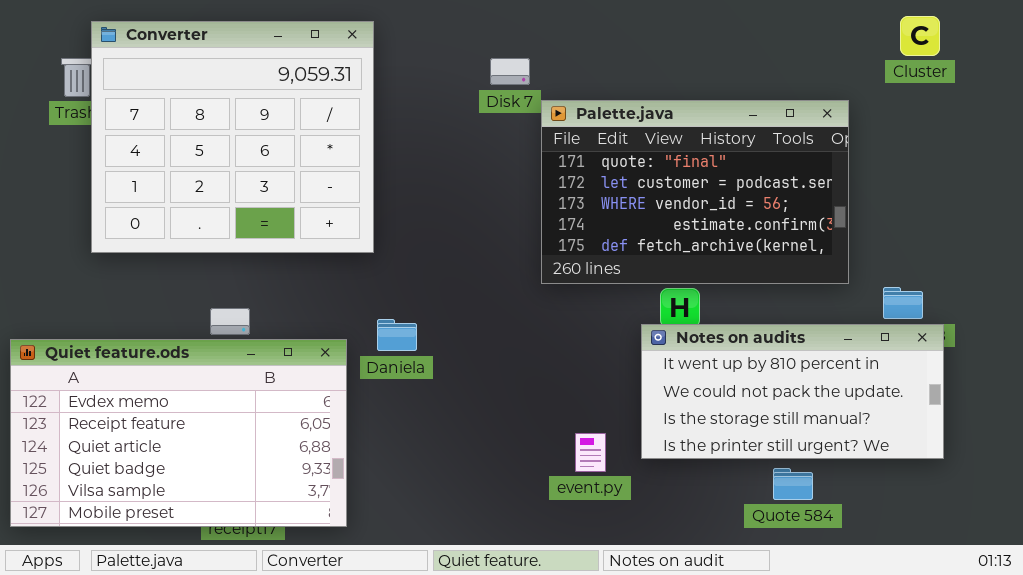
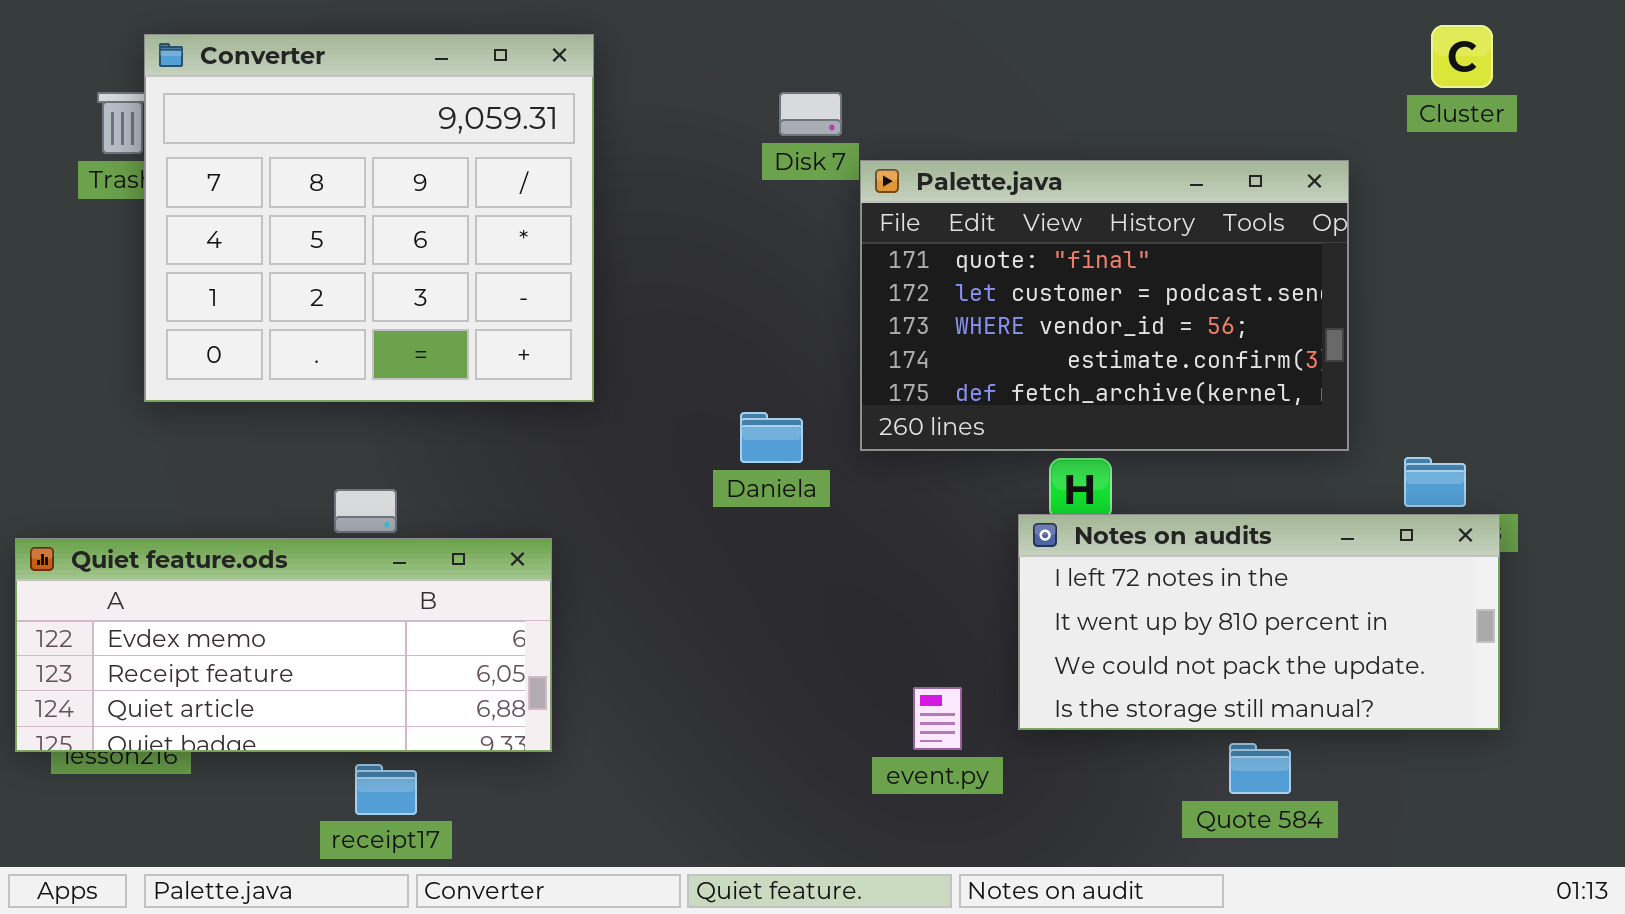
Daniela: [377,319,417,351] -> [740,412,803,463], moved
Notes on audits: [641,324,944,459] -> [1018,514,1500,730], scrolled up 1 row
Quiet feature.ods: [10,339,347,527] -> [15,538,552,752], resized

